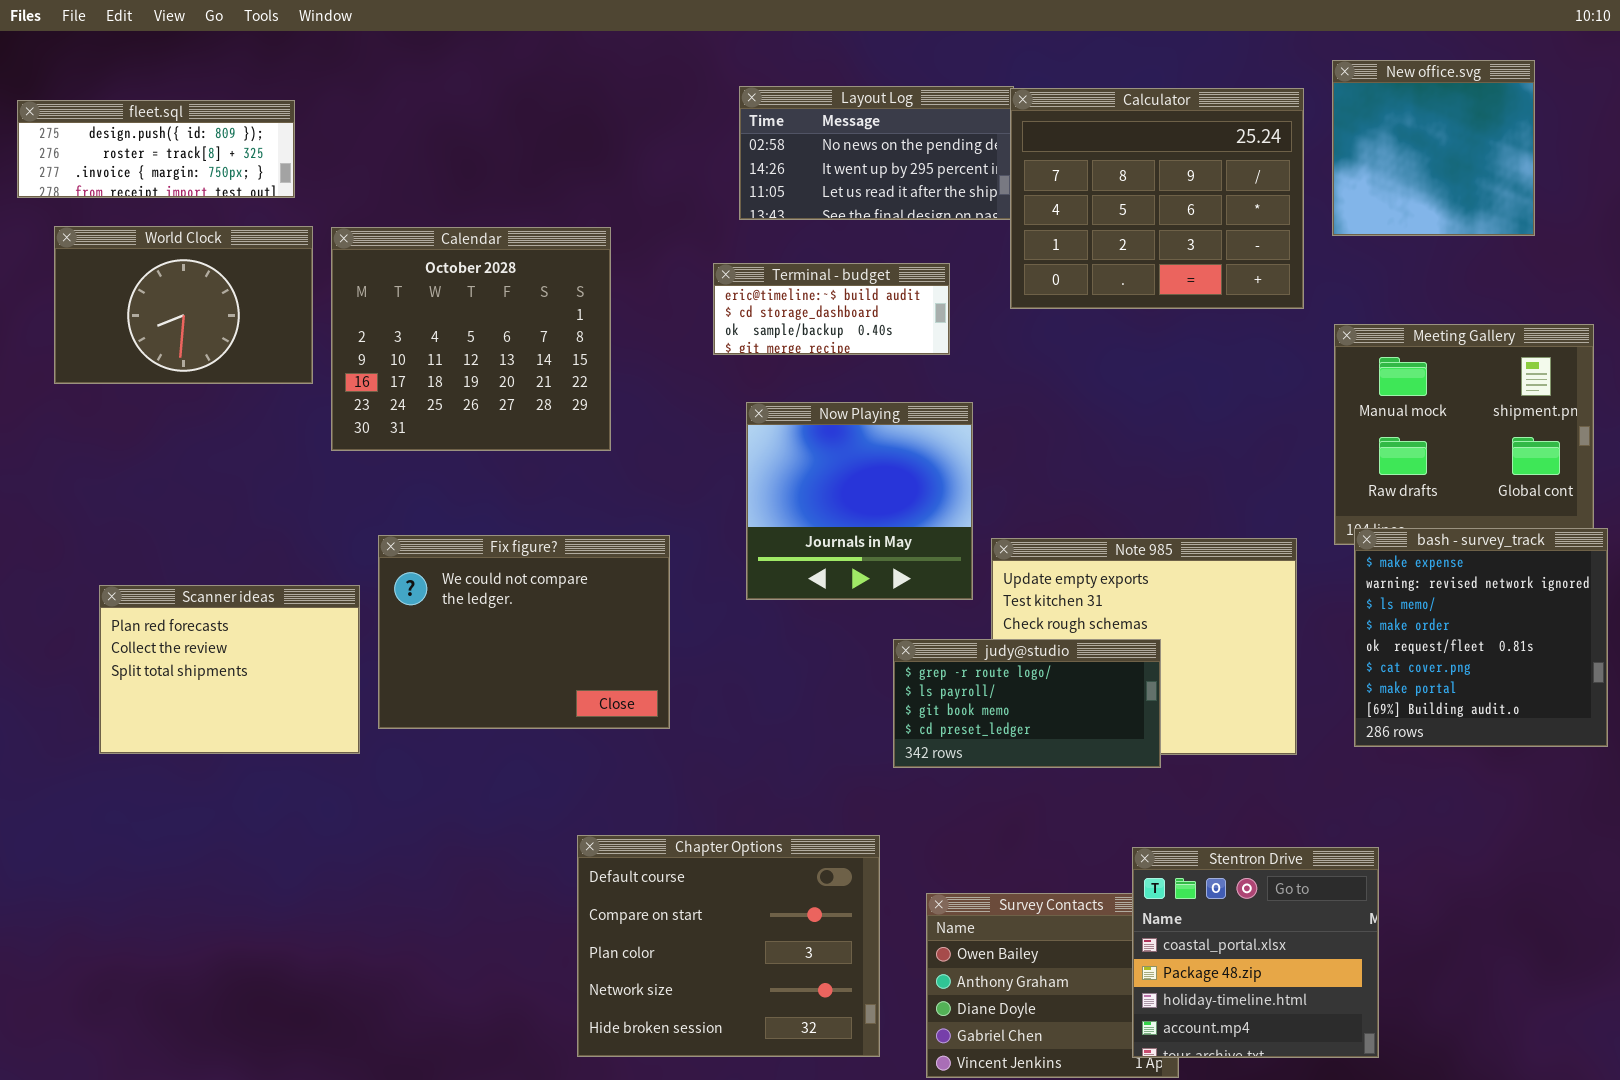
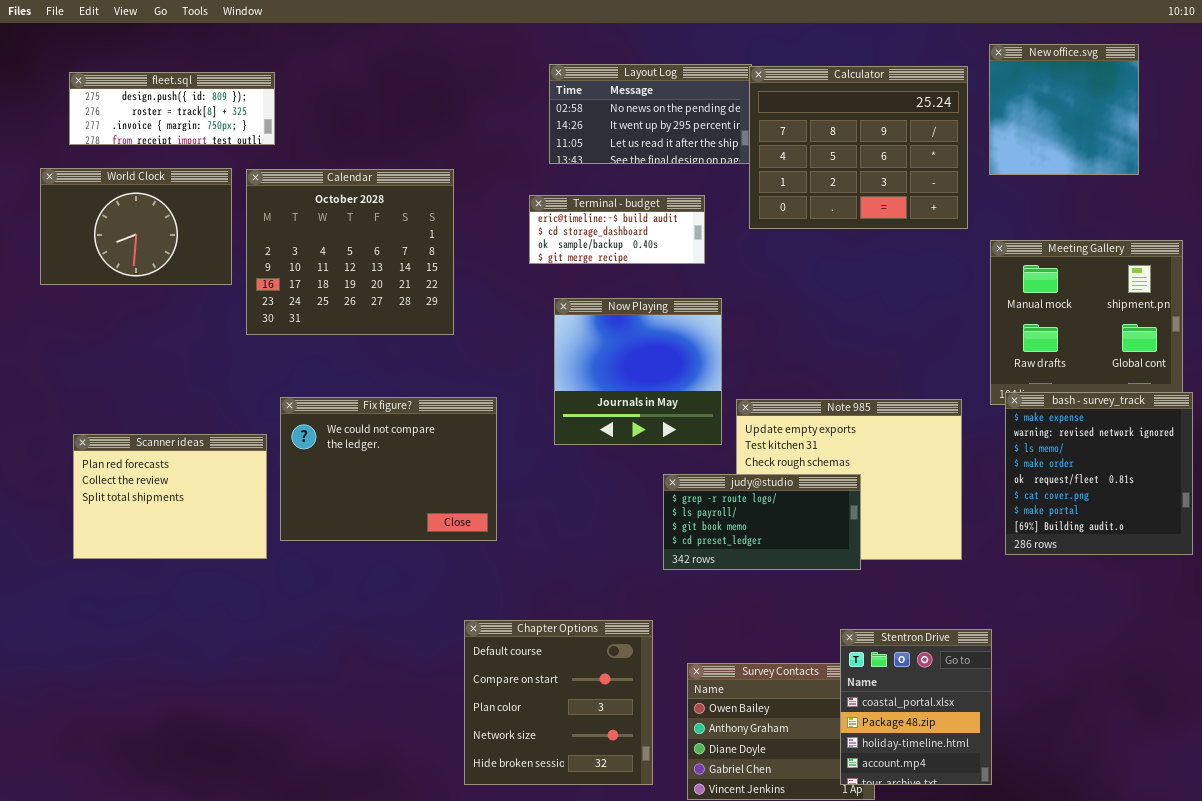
fleet.sql: [17,100,295,198] -> [69,72,275,145], moved
Chapter Options: [577,835,880,1057] -> [464,620,653,785], resized
Stentron Drive: [1132,847,1379,1058] -> [840,629,992,785], resized

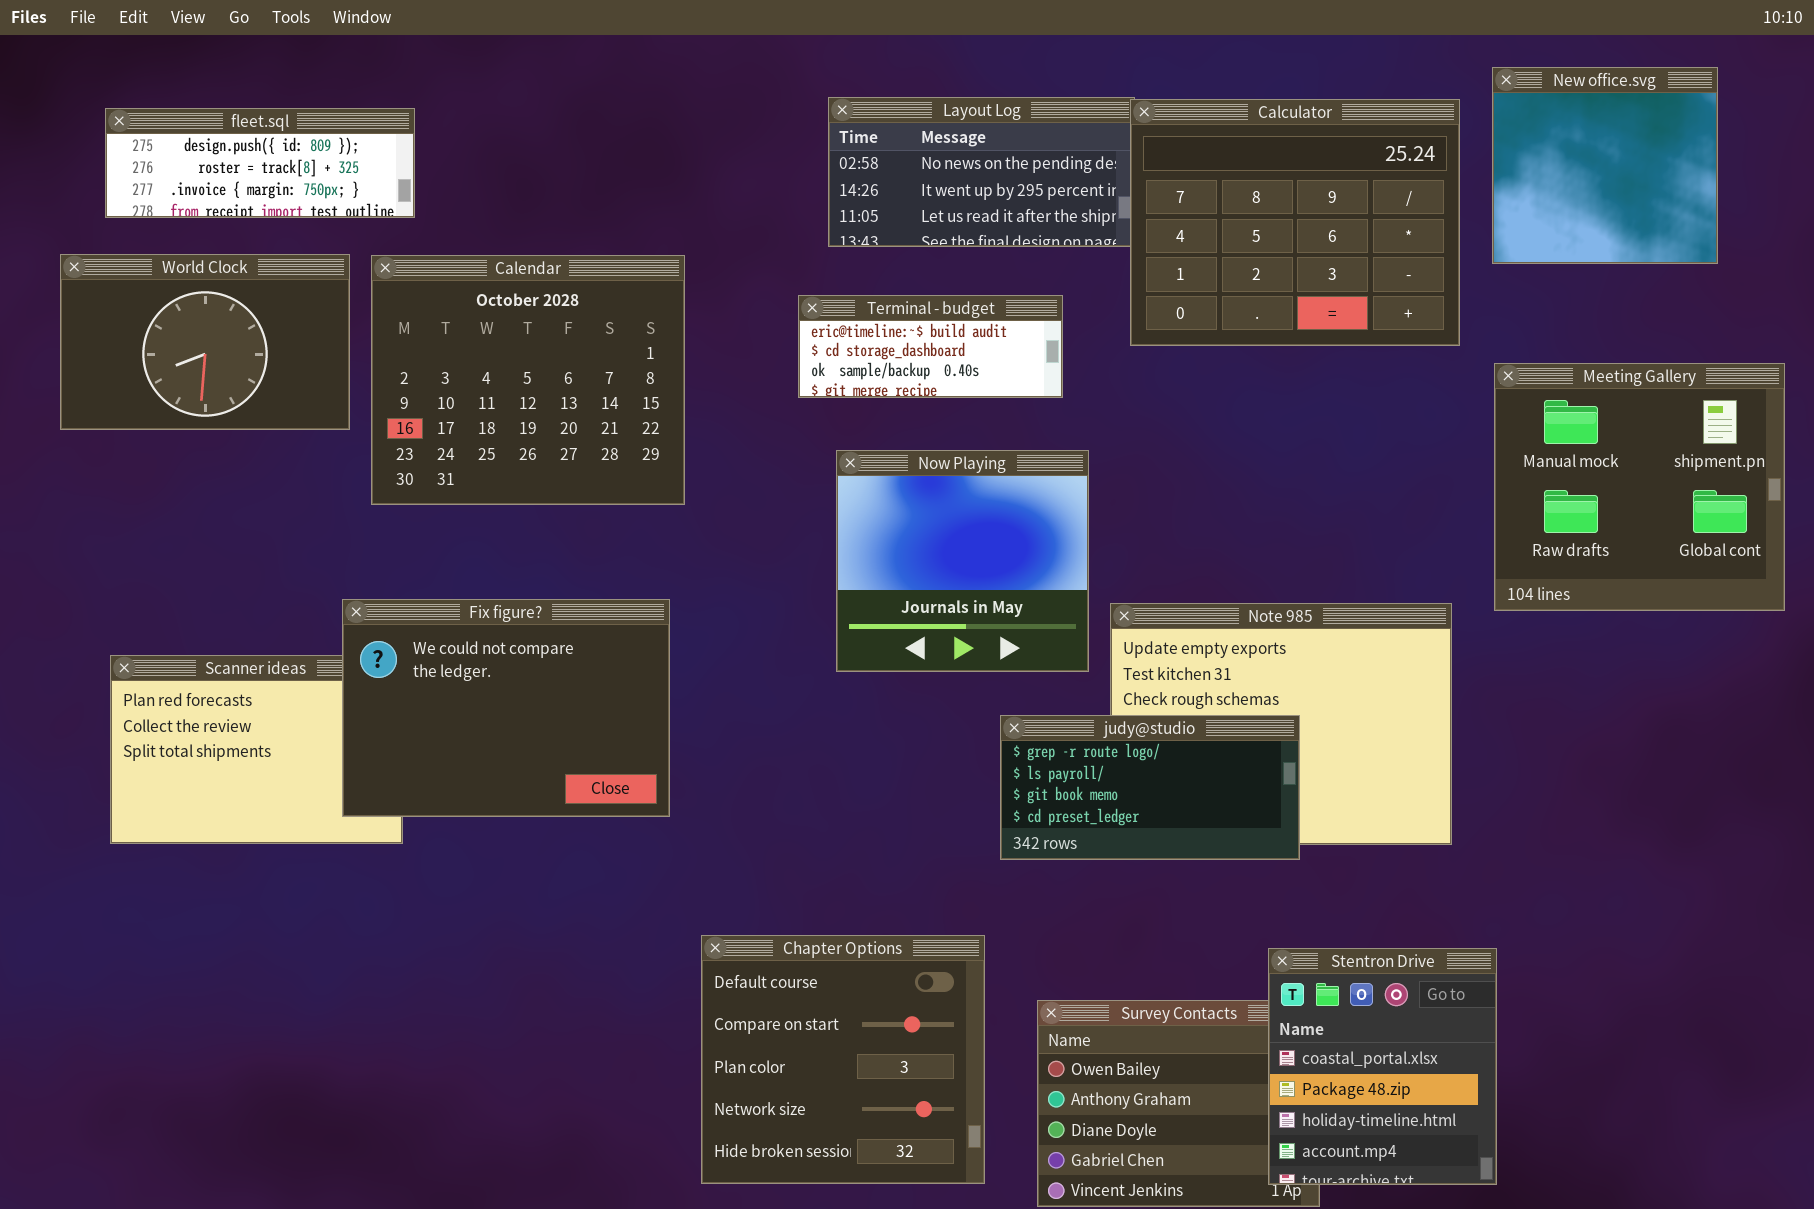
bash - survey_track: [1005,392,1193,555] -> none, closed
Fix figure?: [280,397,497,541] -> [342,599,670,817], moved

